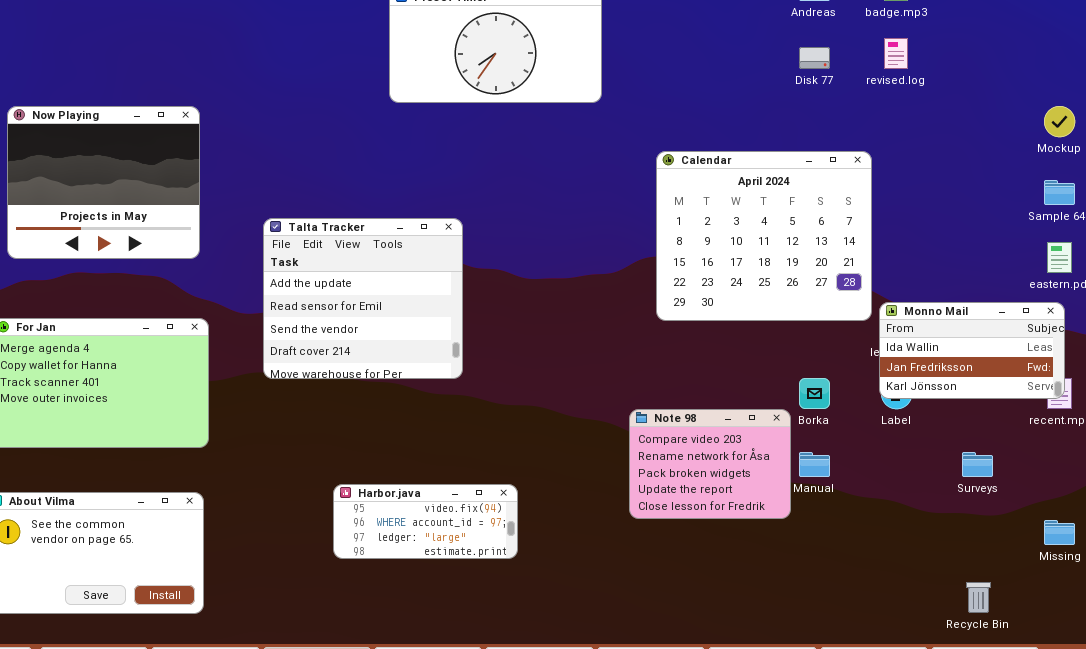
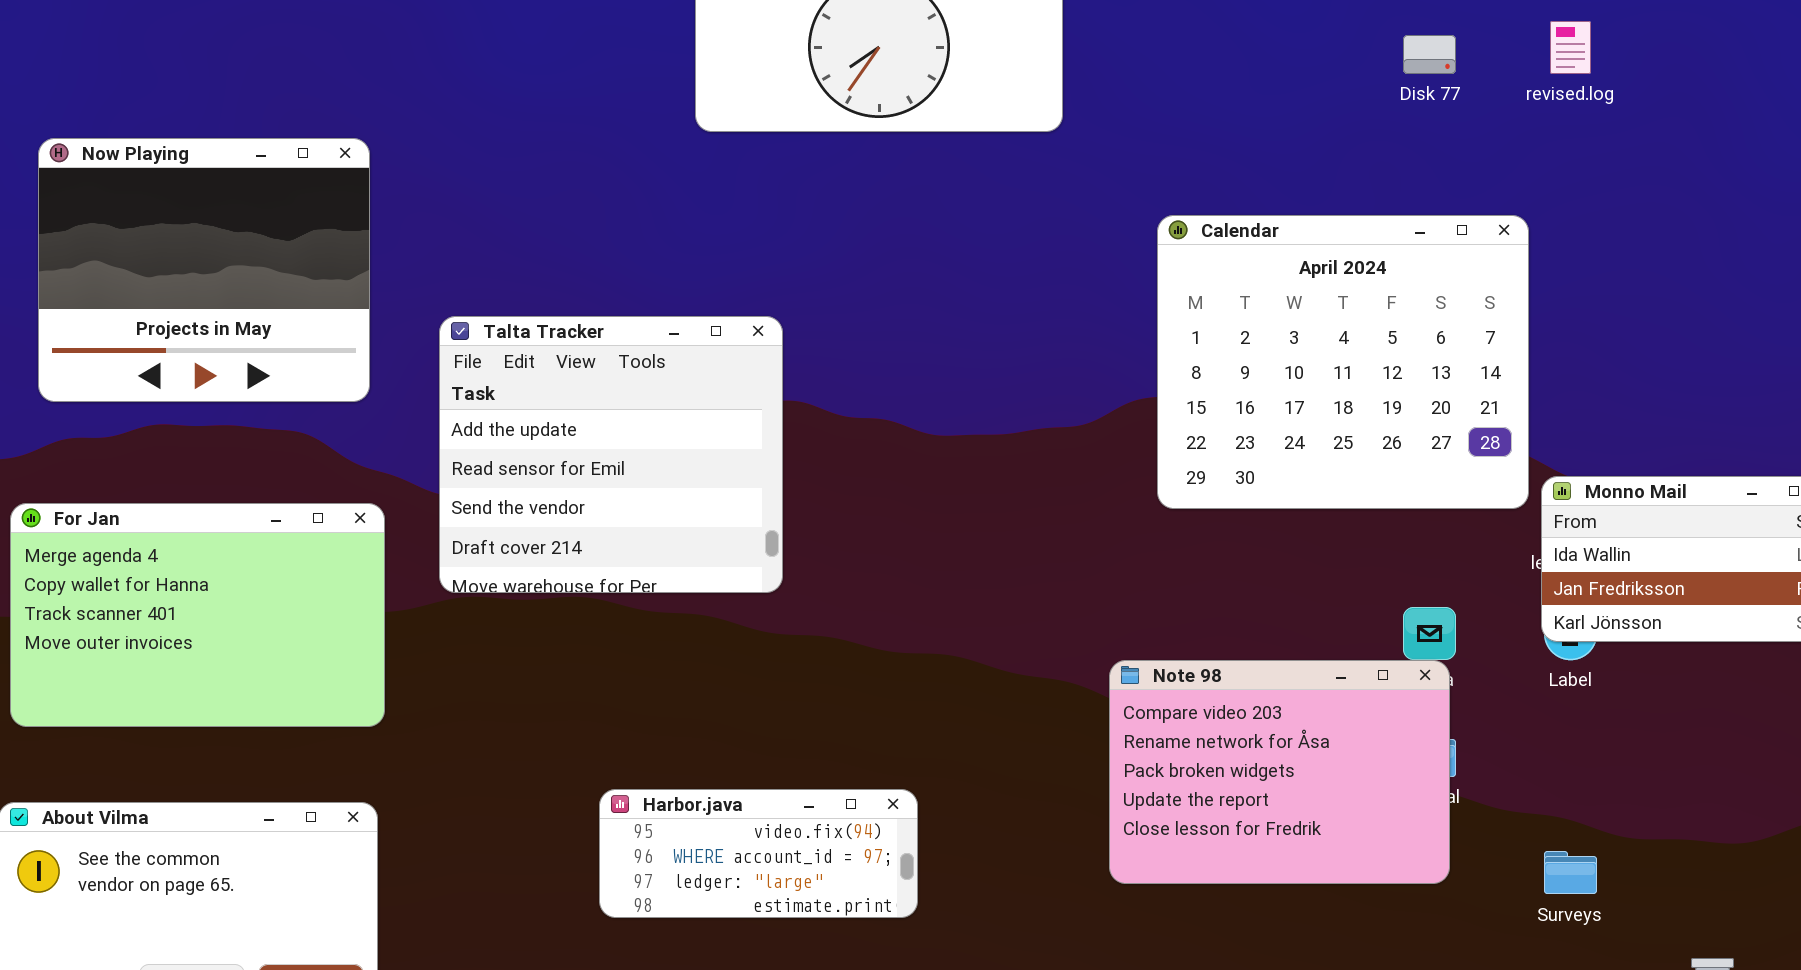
Talta Tracker: [263,218,463,379] -> [439,316,783,593], moved
Note 98: [629,409,791,519] -> [1109,660,1450,884], resized
Surveys: [962,452,993,477] -> [1544,851,1597,894], moved

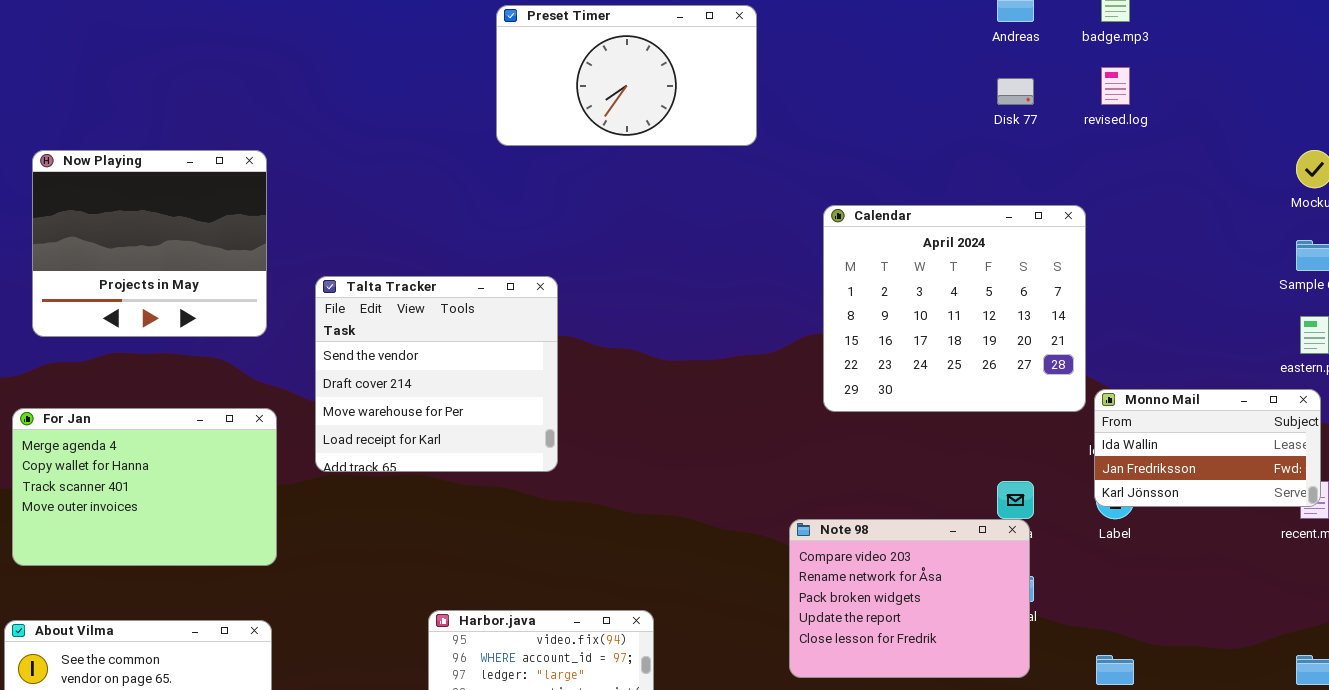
Talta Tracker: [439,316,783,593] -> [315,276,558,472], scrolled down 2 rows

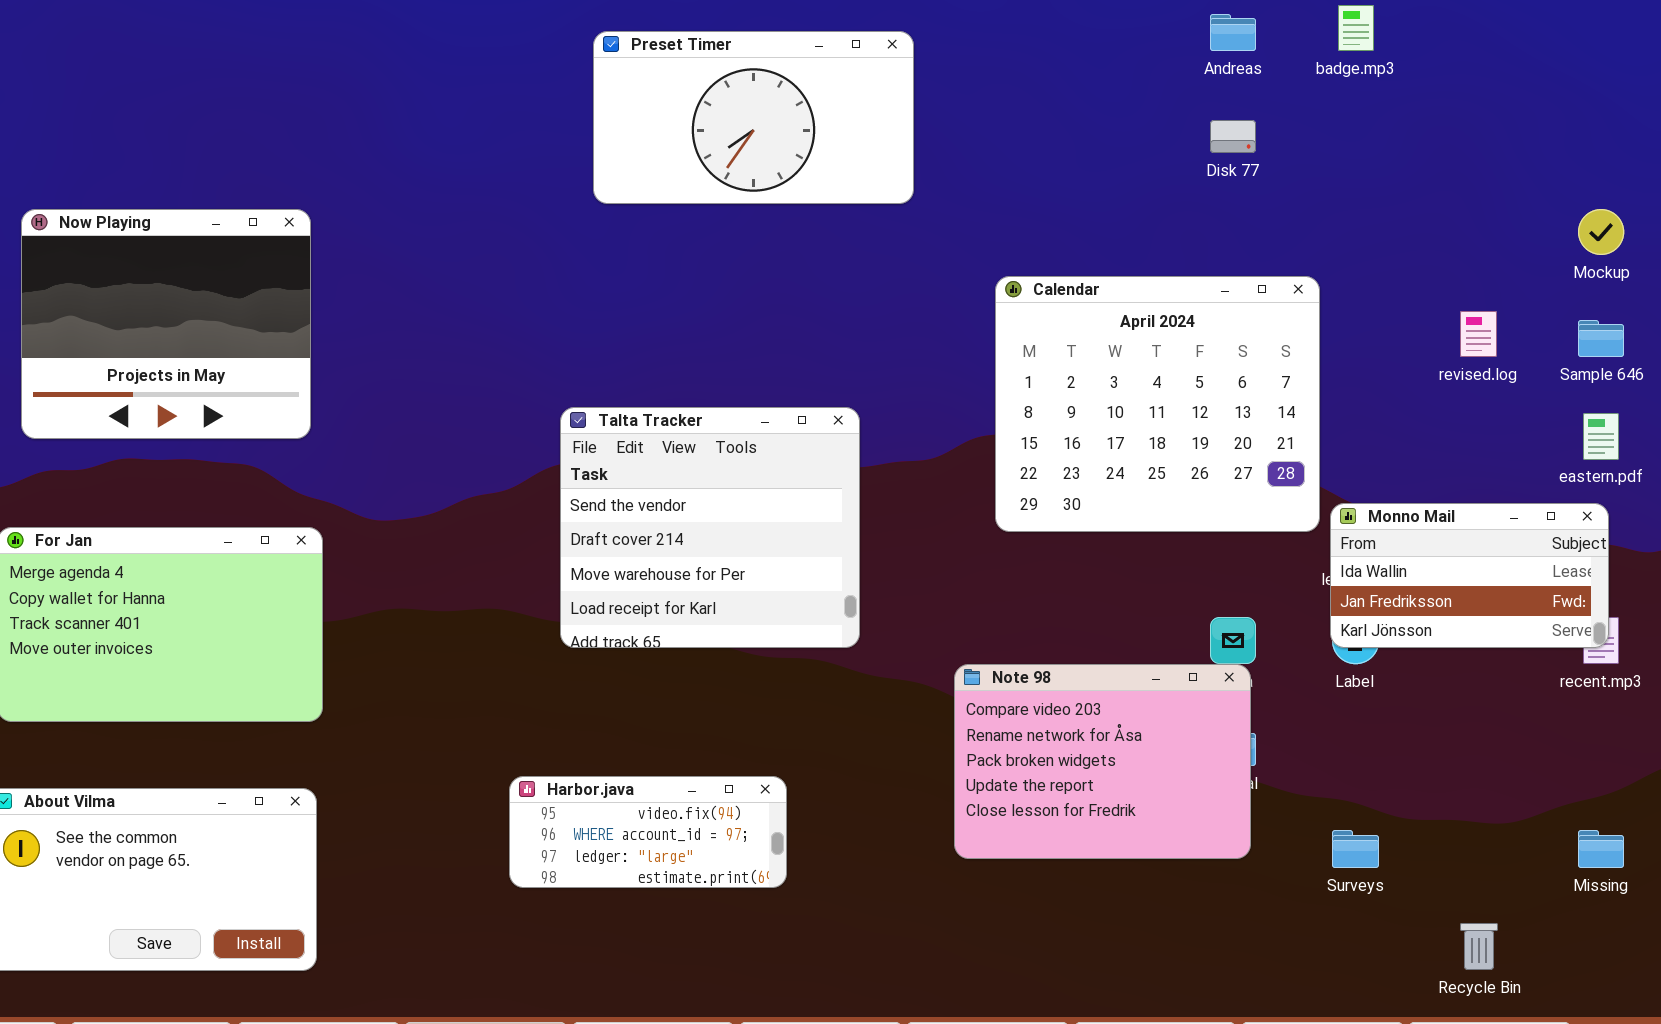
revised.log: [1101,67,1130,105] -> [1460,311,1497,357], moved
Talta Tracker: [315,276,558,472] -> [560,407,860,648], moved

